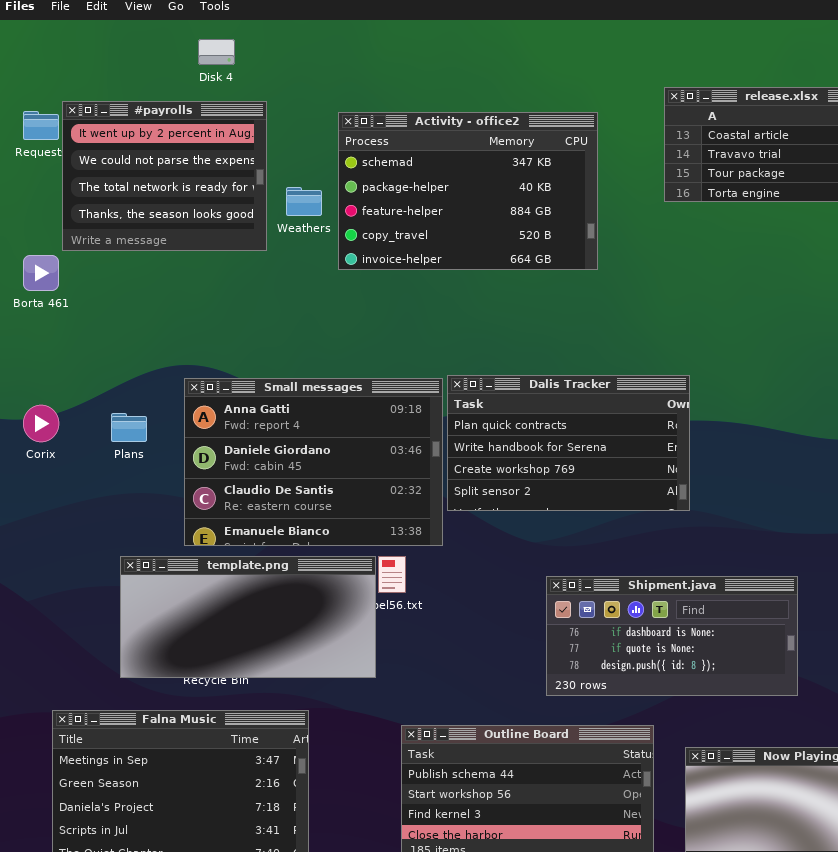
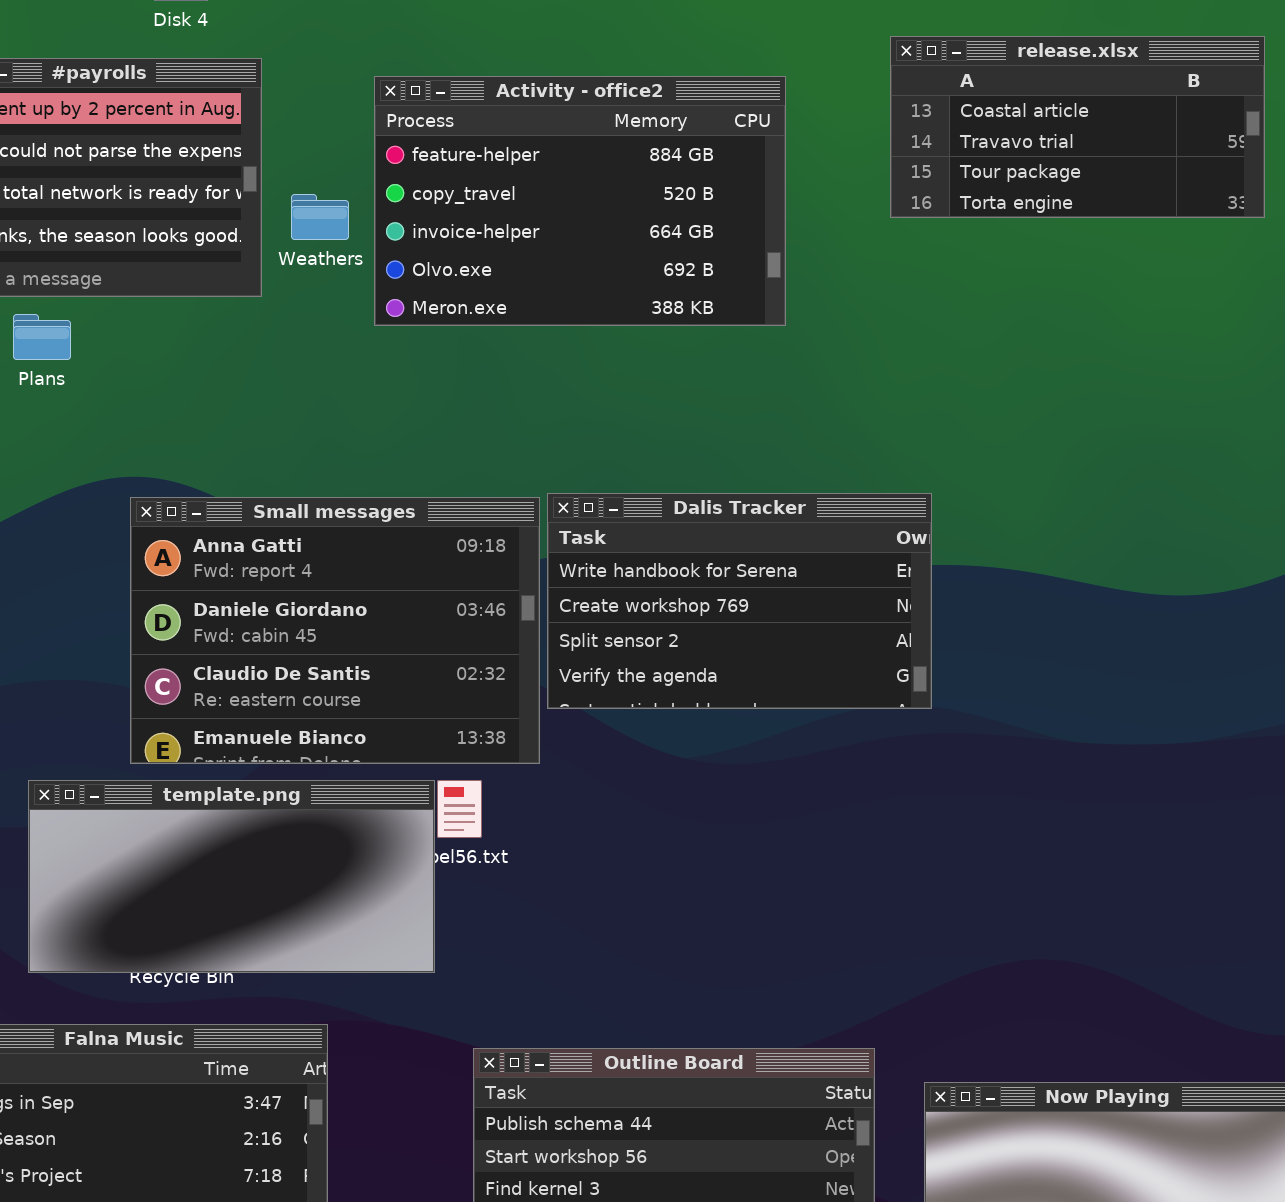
Activity - office2: [338,112,598,270] -> [374,76,786,326], scrolled down 2 rows
Dalis Tracker: [447,375,690,511] -> [547,493,932,709], scrolled down 1 row
Plans: [111,413,147,442] -> [13,314,71,360], moved
Shipment.java: [546,576,798,696] -> none, closed

